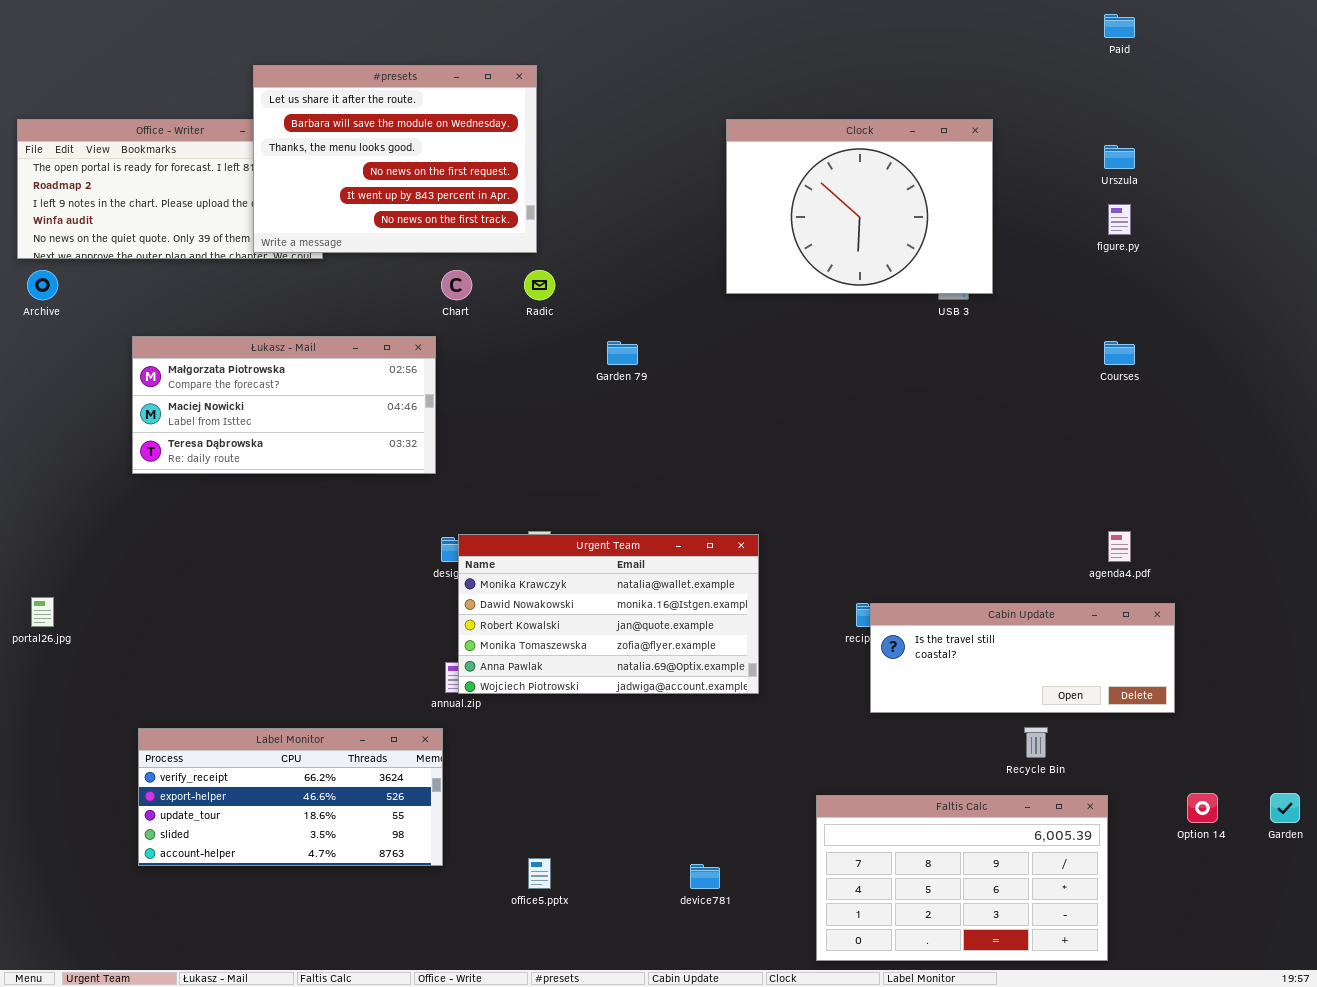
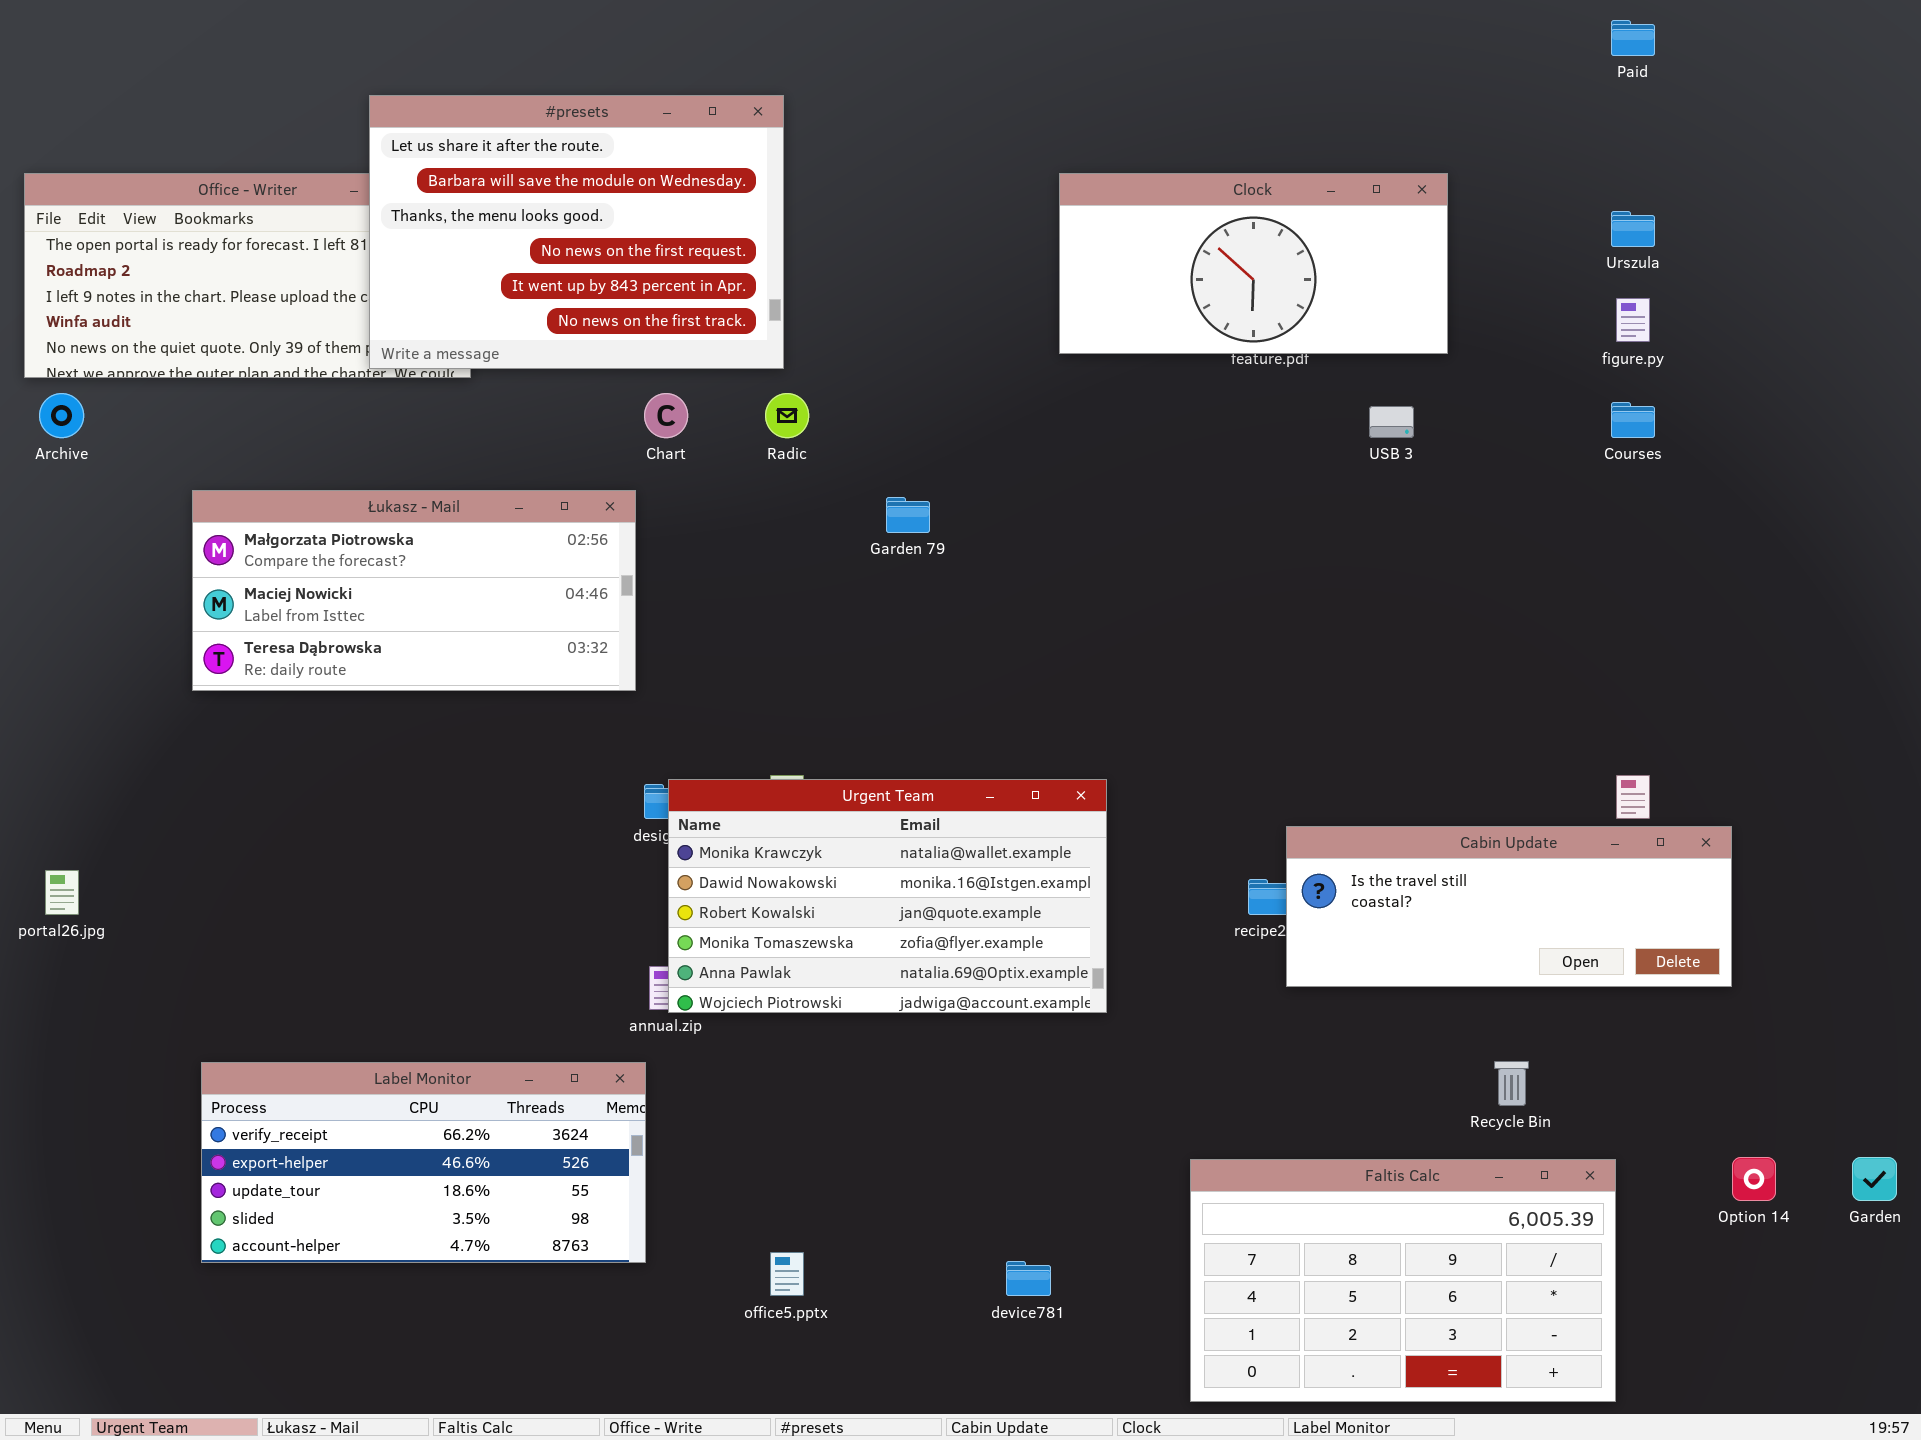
Clock: [726,119,993,294] -> [1059,173,1448,354], resized
Courses: [1104,341,1135,365] -> [1611,402,1655,438], moved
Cabin Update: [870,603,1175,713] -> [1286,826,1732,987], moved

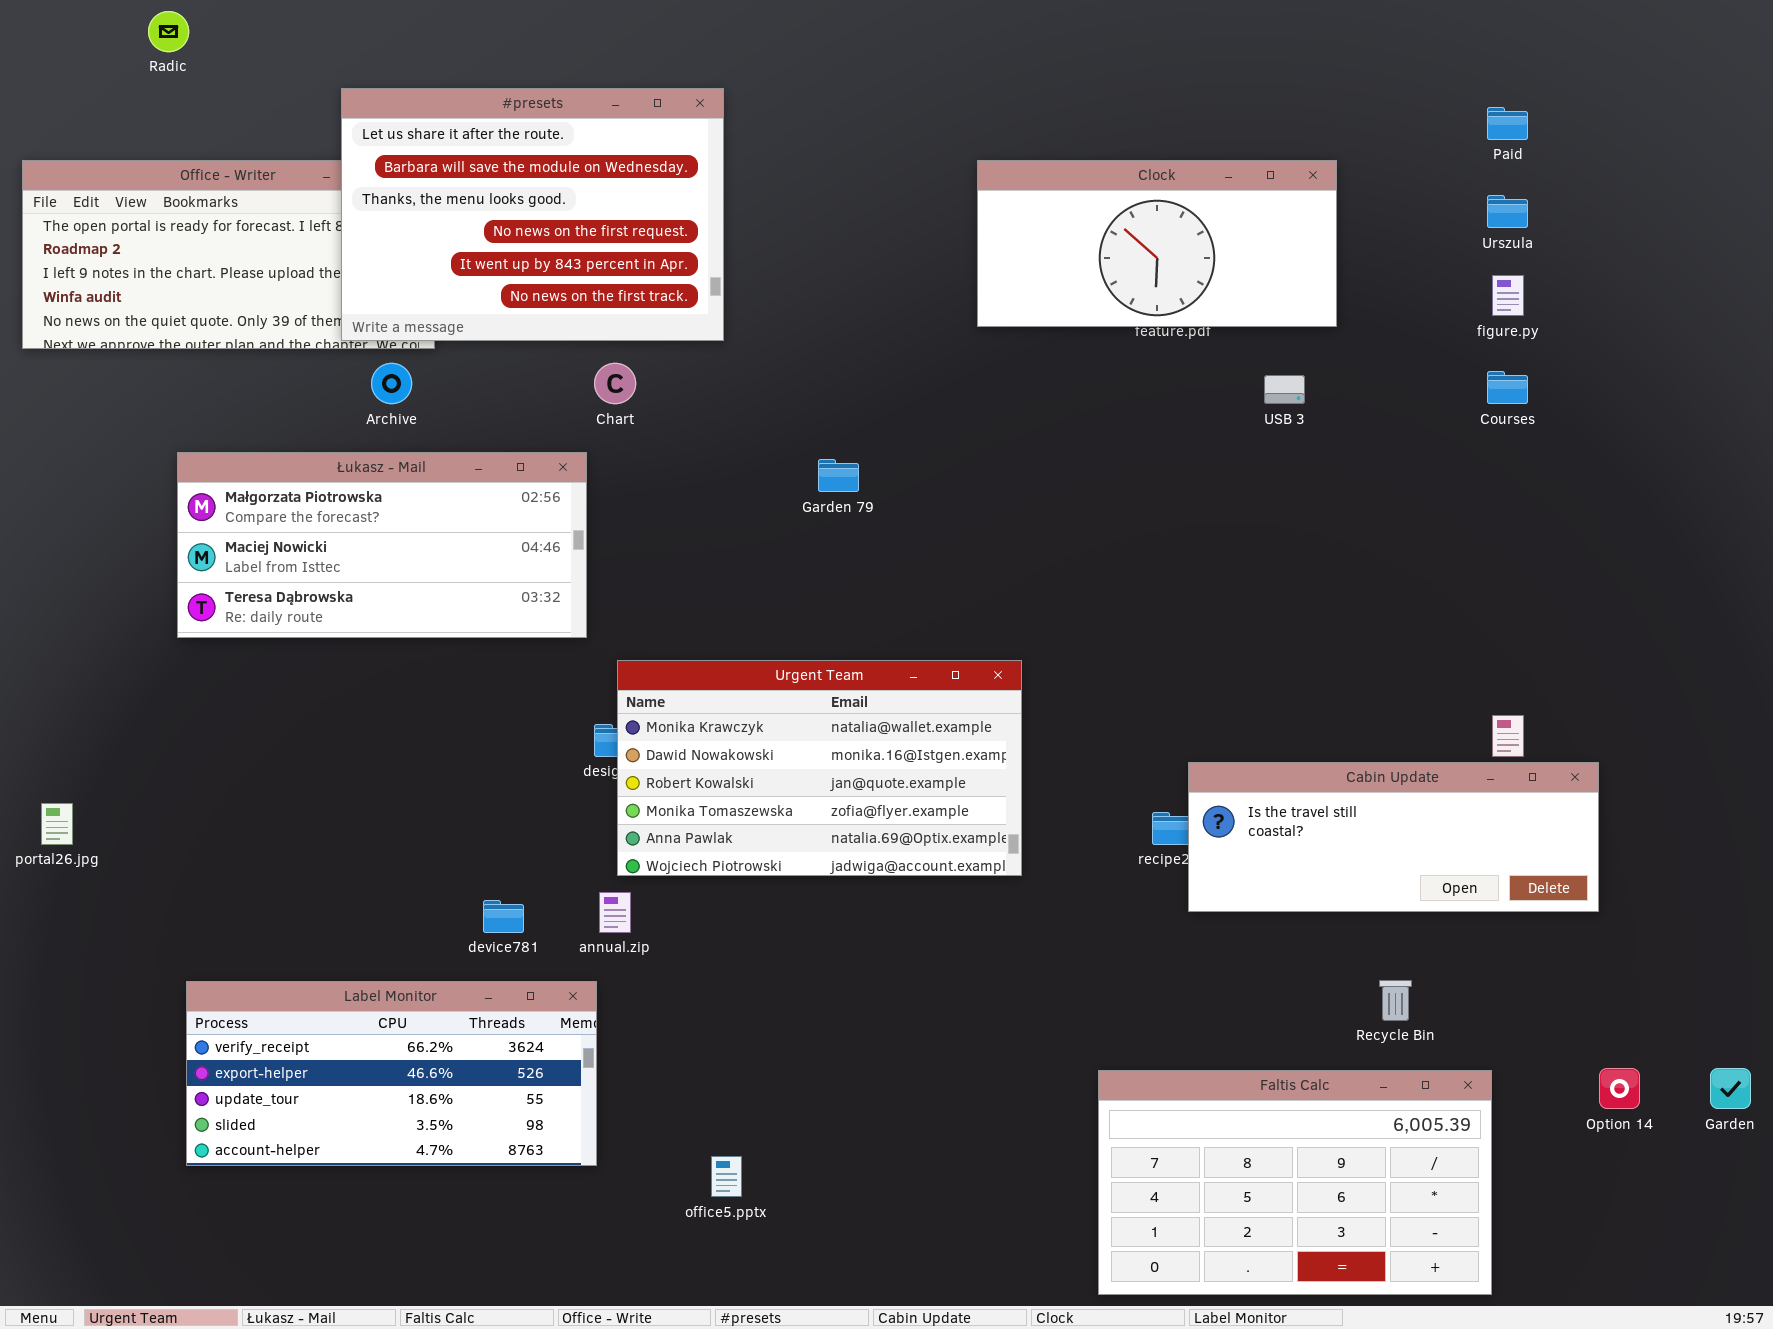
Paid: [1611,20,1655,56] -> [1487,107,1528,140], moved
Archive: [39,393,84,438] -> [371,363,412,404], moved
Radic: [765,393,809,438] -> [148,11,189,52], moved
Urgent Team: [668,779,1107,1013] -> [617,660,1022,876], moved
device781: [1006,1261,1051,1296] -> [483,900,524,933], moved

